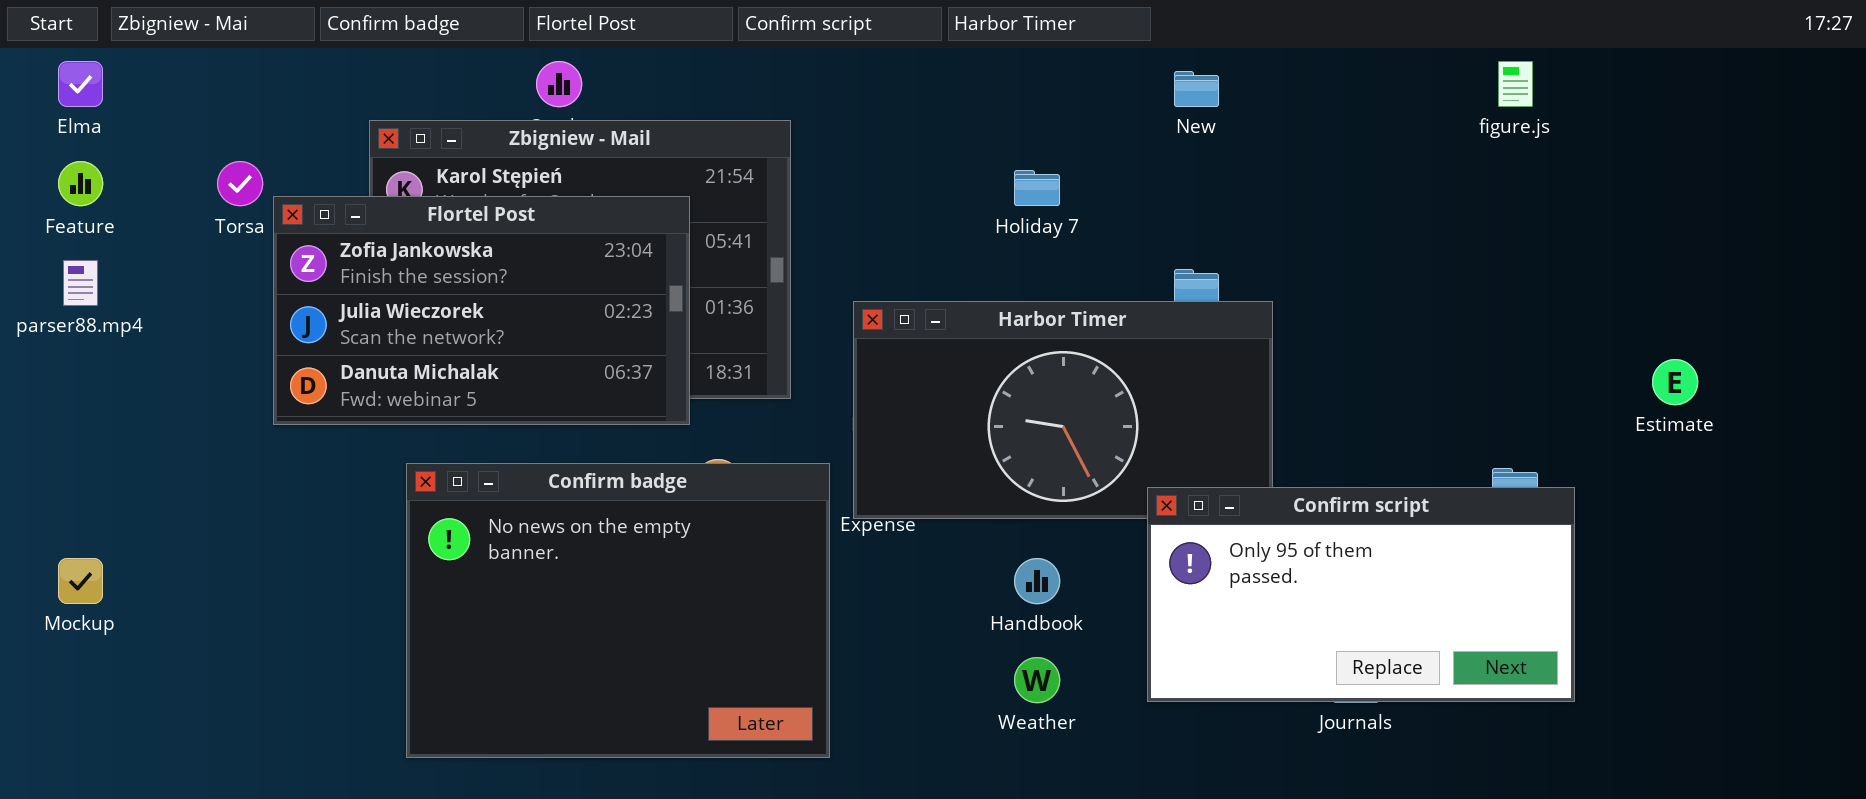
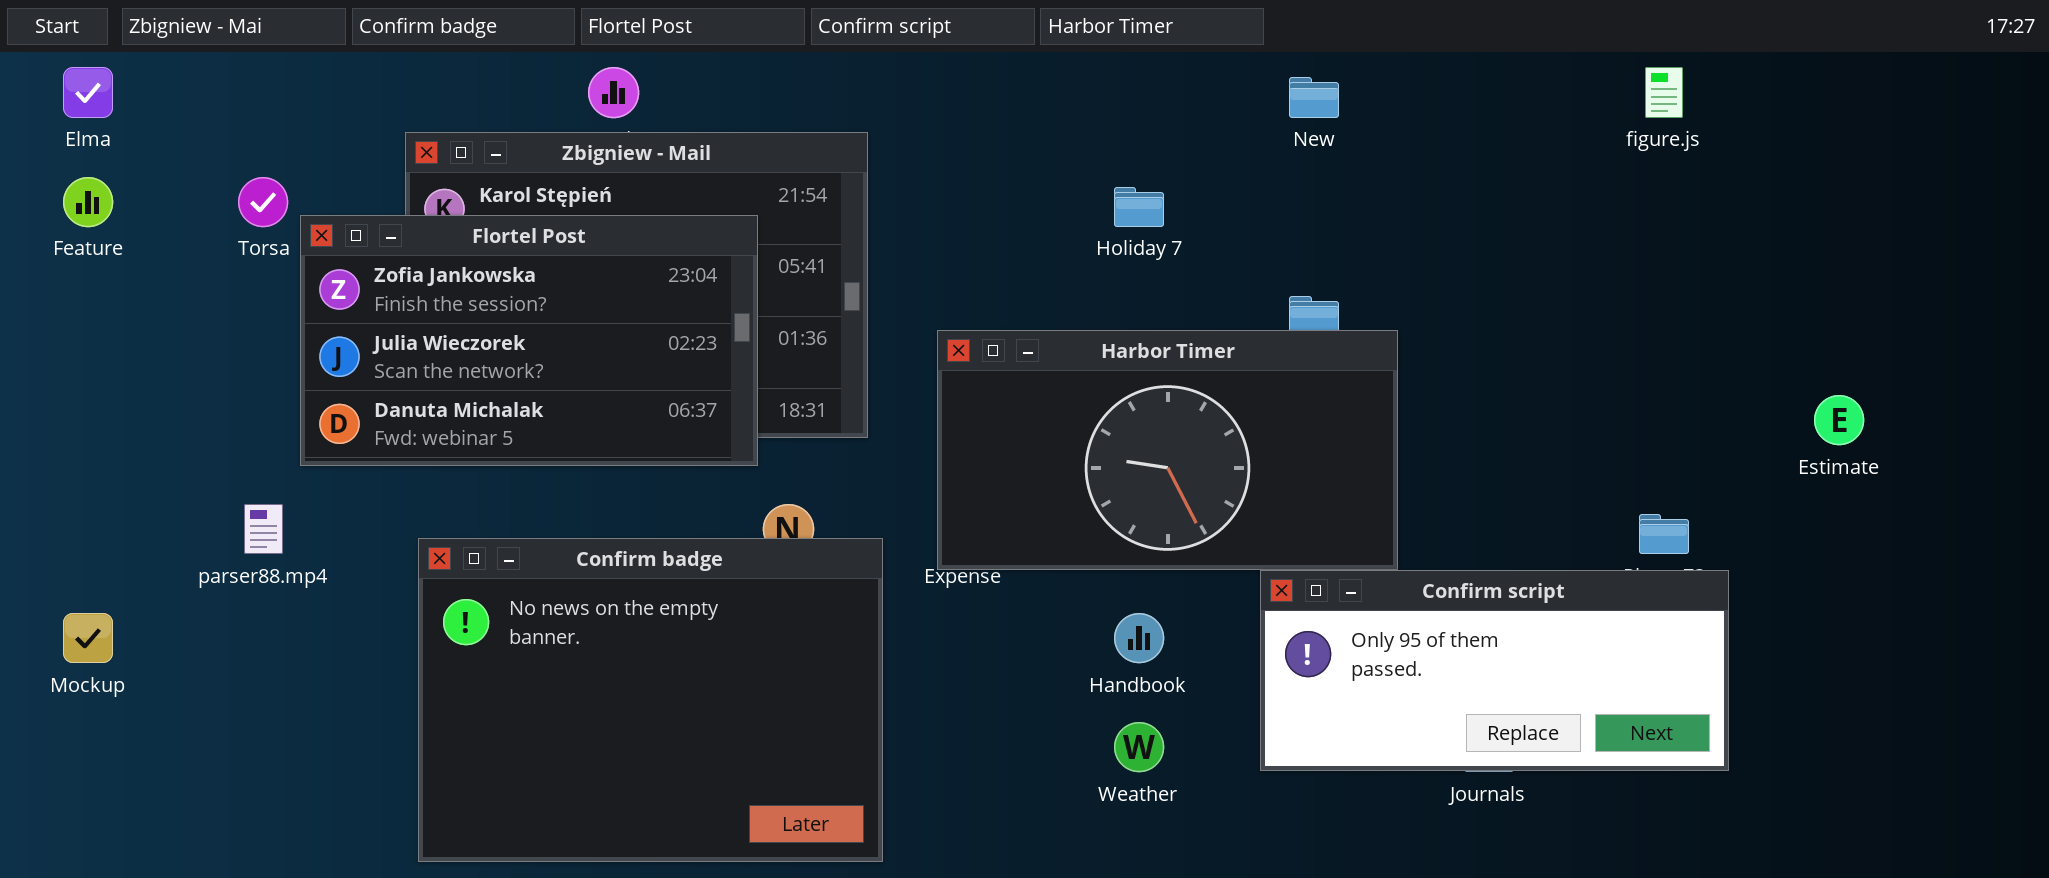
parser88.mp4: [63,260,98,306] -> [244,504,283,554], moved
Confirm badge: [406,463,830,758] -> [418,538,883,862], moved
Confirm script: [1147,487,1575,702] -> [1260,570,1729,771], resized

